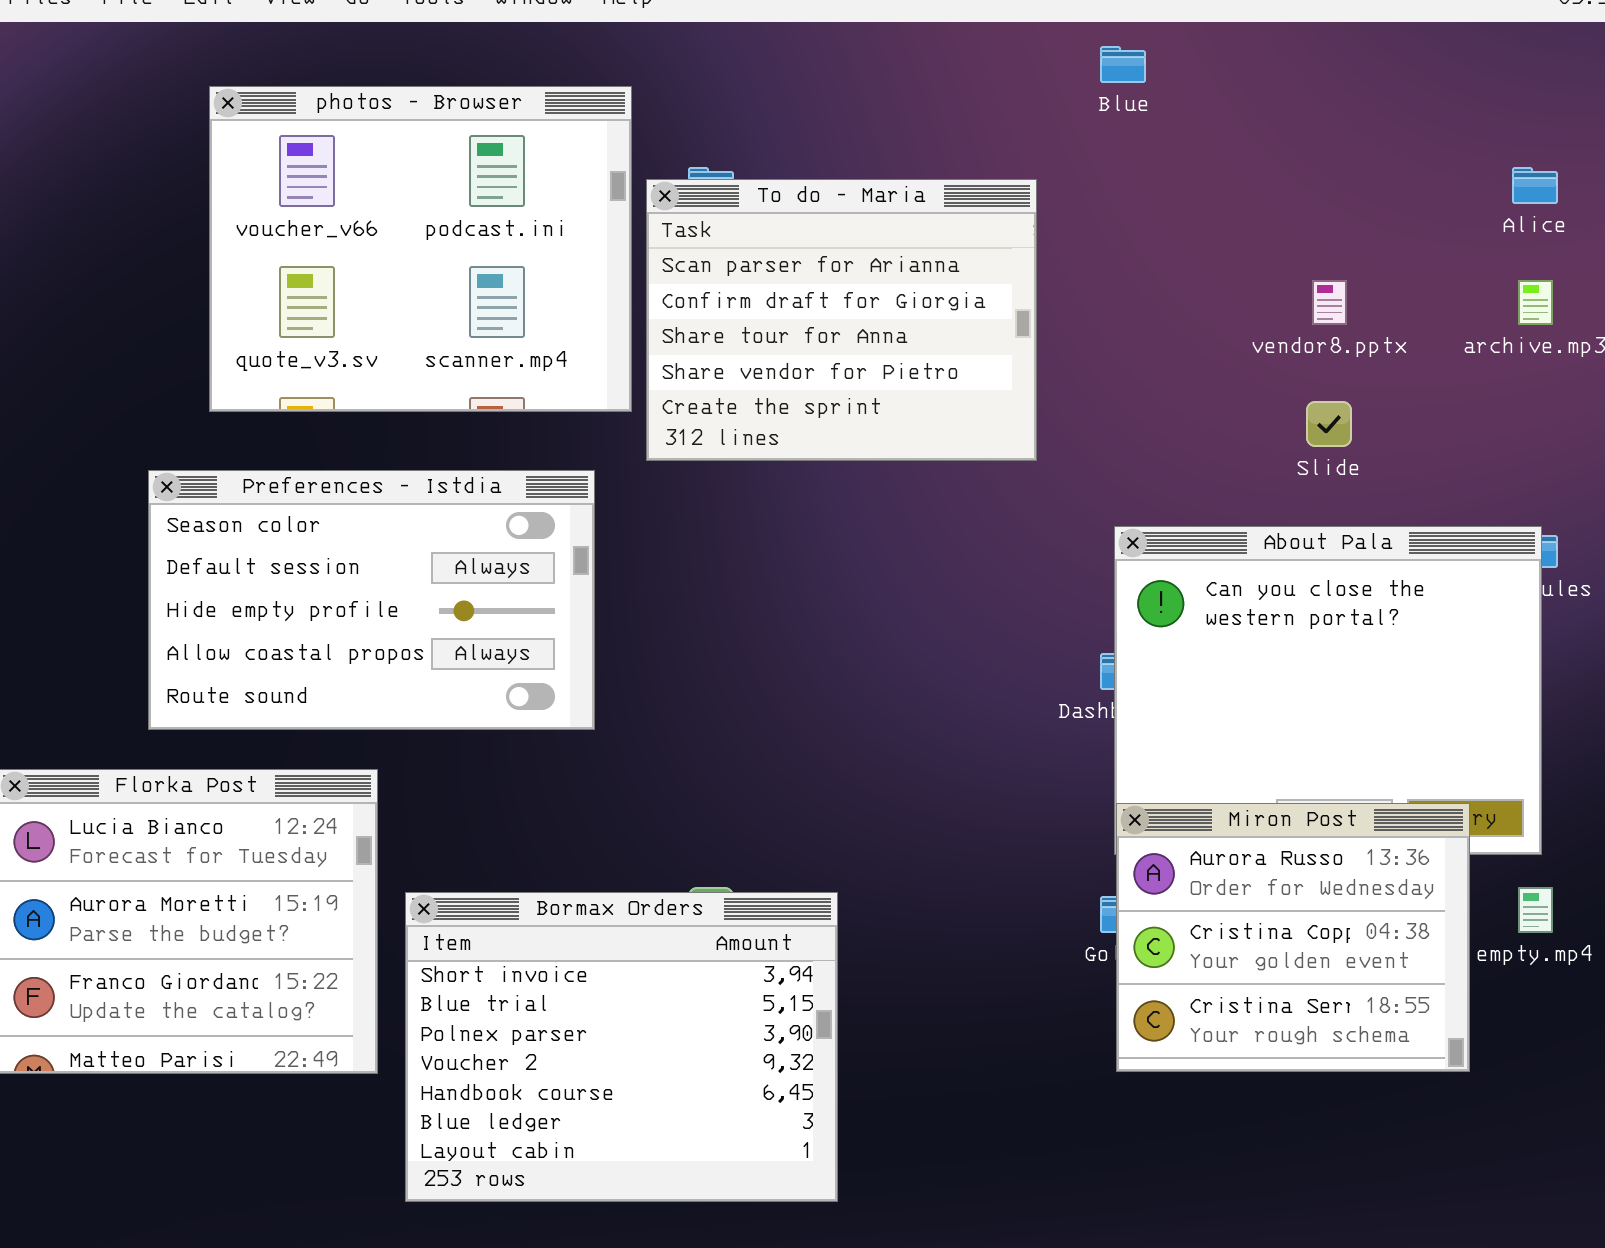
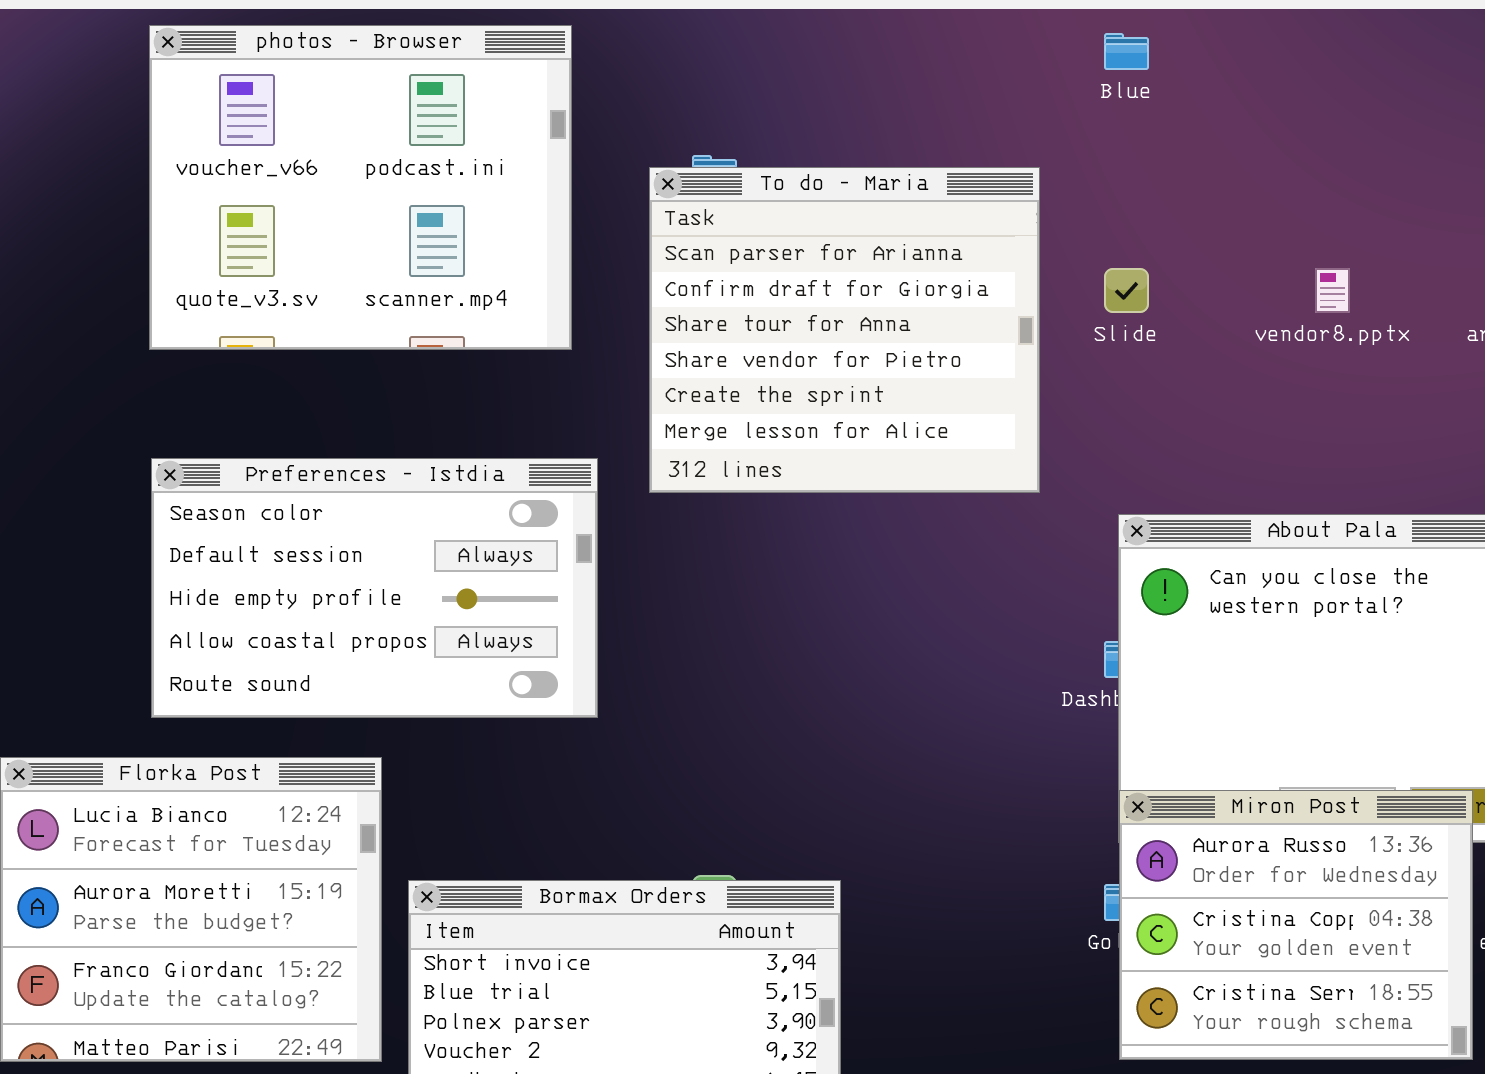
photos - Browser: [209,86,632,412] -> [149,25,572,350], moved
To do - Maria: [646,179,1037,461] -> [649,167,1040,493], resized
Slide: [1306,401,1352,447] -> [1104,268,1149,313], moved

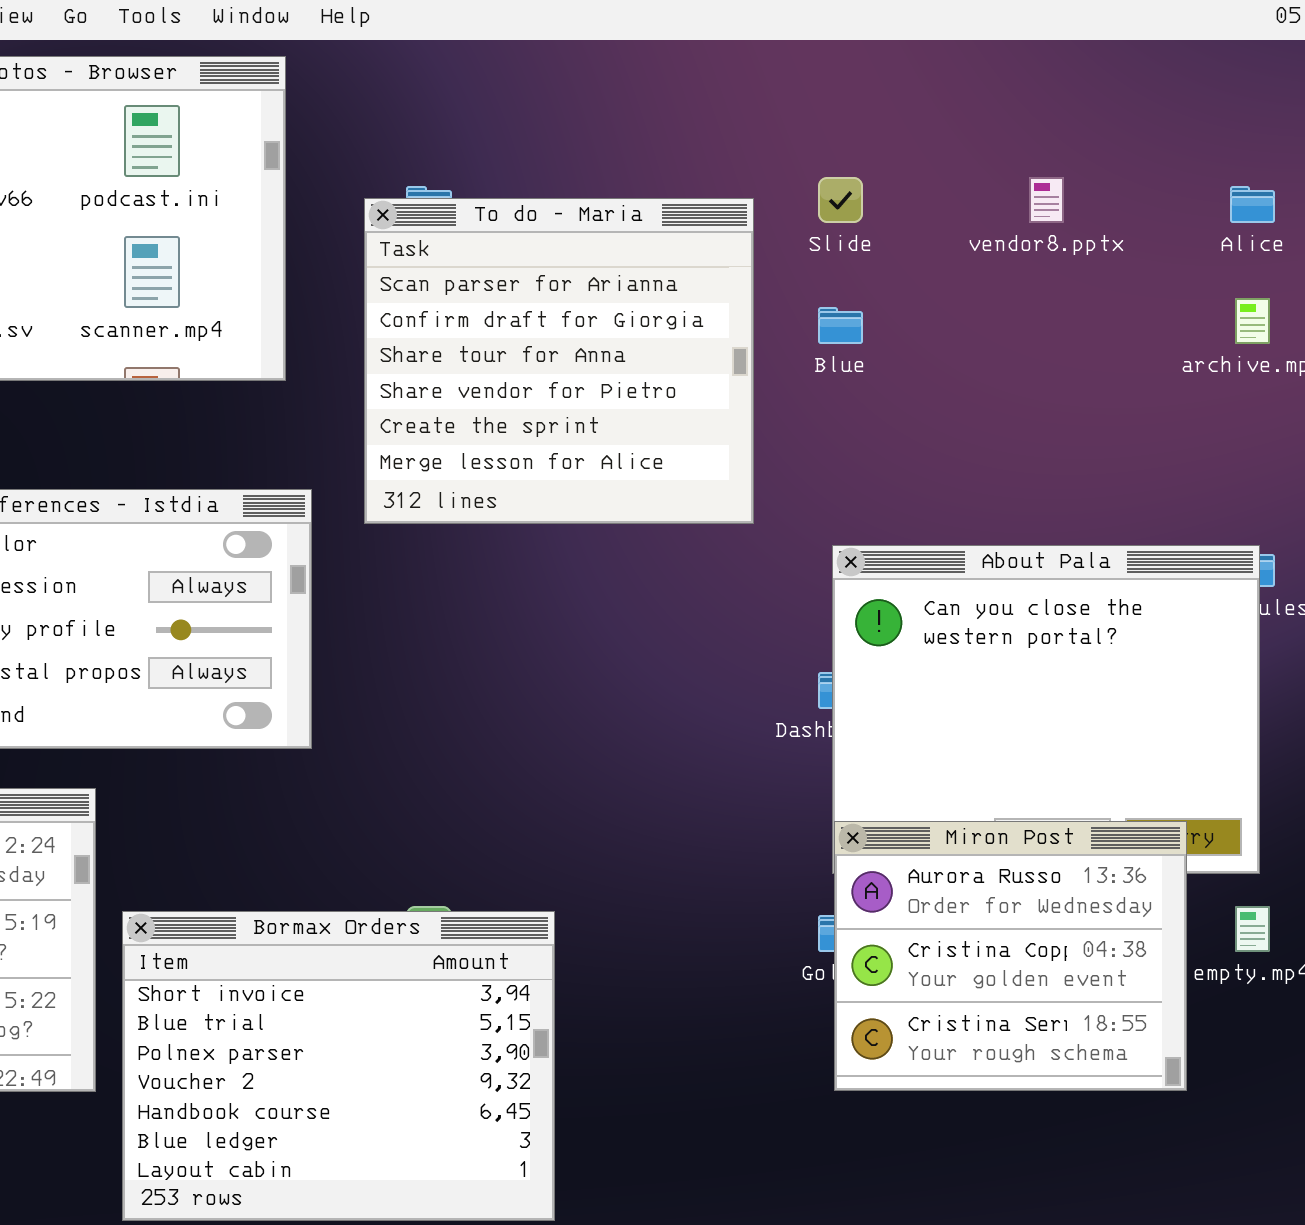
Blue: [1104,33,1149,70] -> [818,307,863,344], moved
Slide: [1104,268,1149,313] -> [818,177,863,223], moved
vendor8.pptx: [1315,268,1350,313] -> [1029,177,1064,223], moved

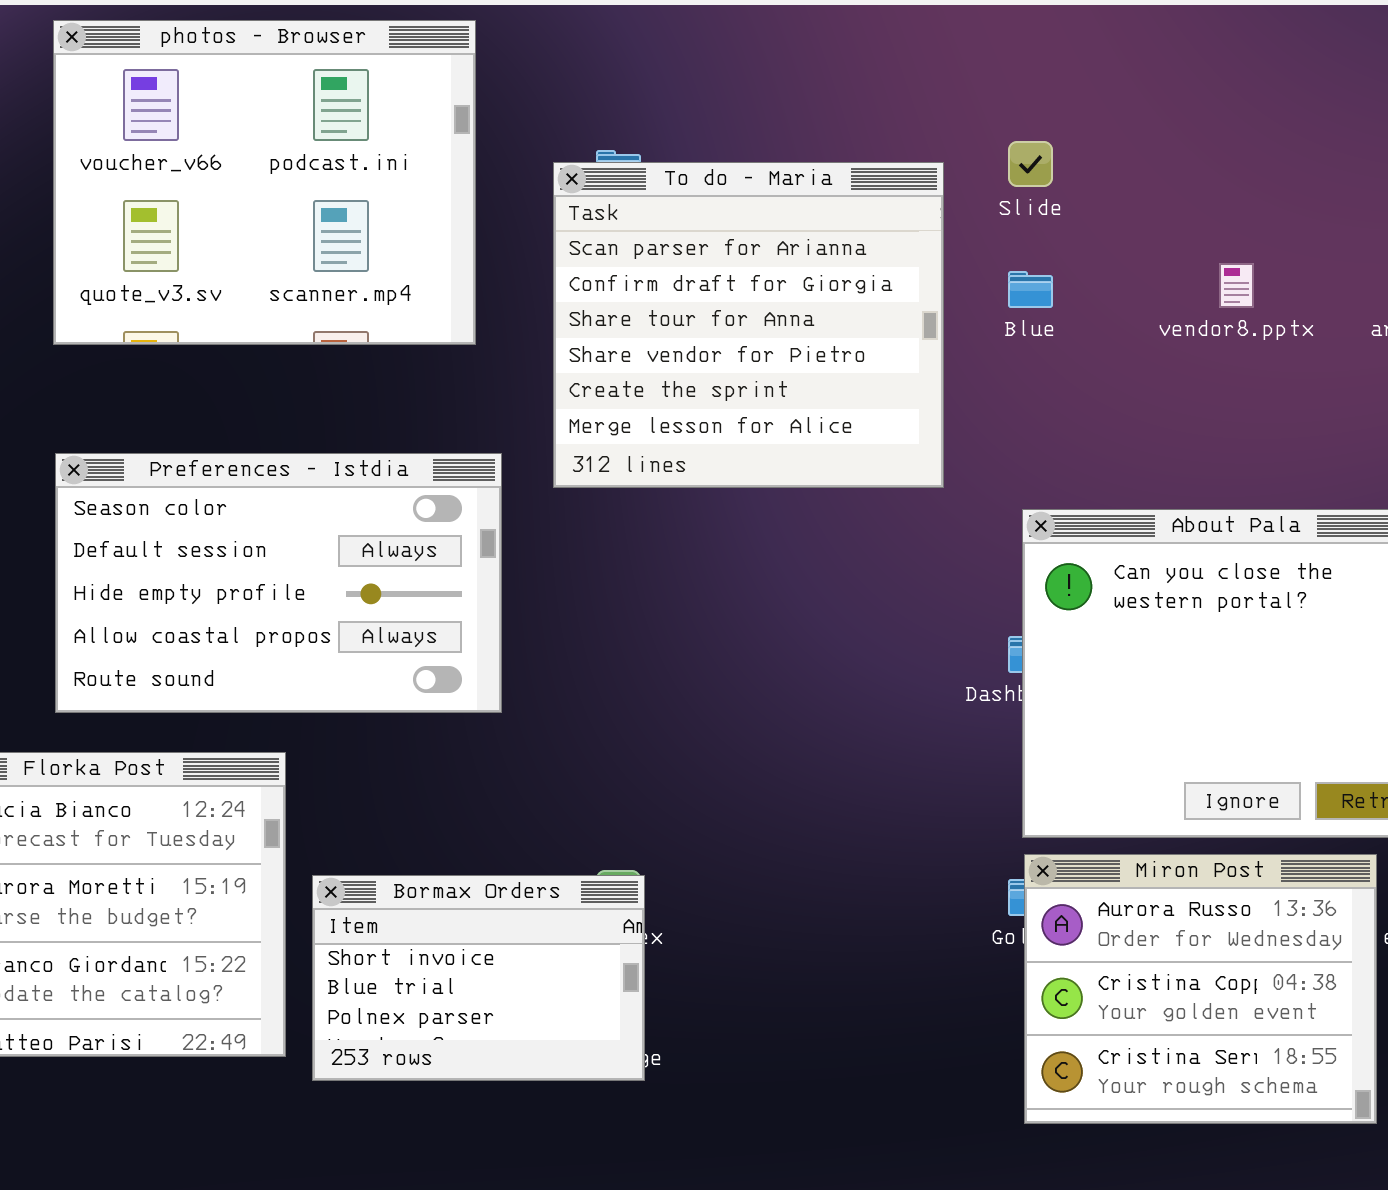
vendor8.pptx: [1029,177,1064,223] -> [1219,263,1254,308], moved
Miron Post: [834,821,1187,1091] -> [1024,854,1377,1124], moved
Bormax Orders: [122,911,555,1221] -> [312,875,645,1081], resized

